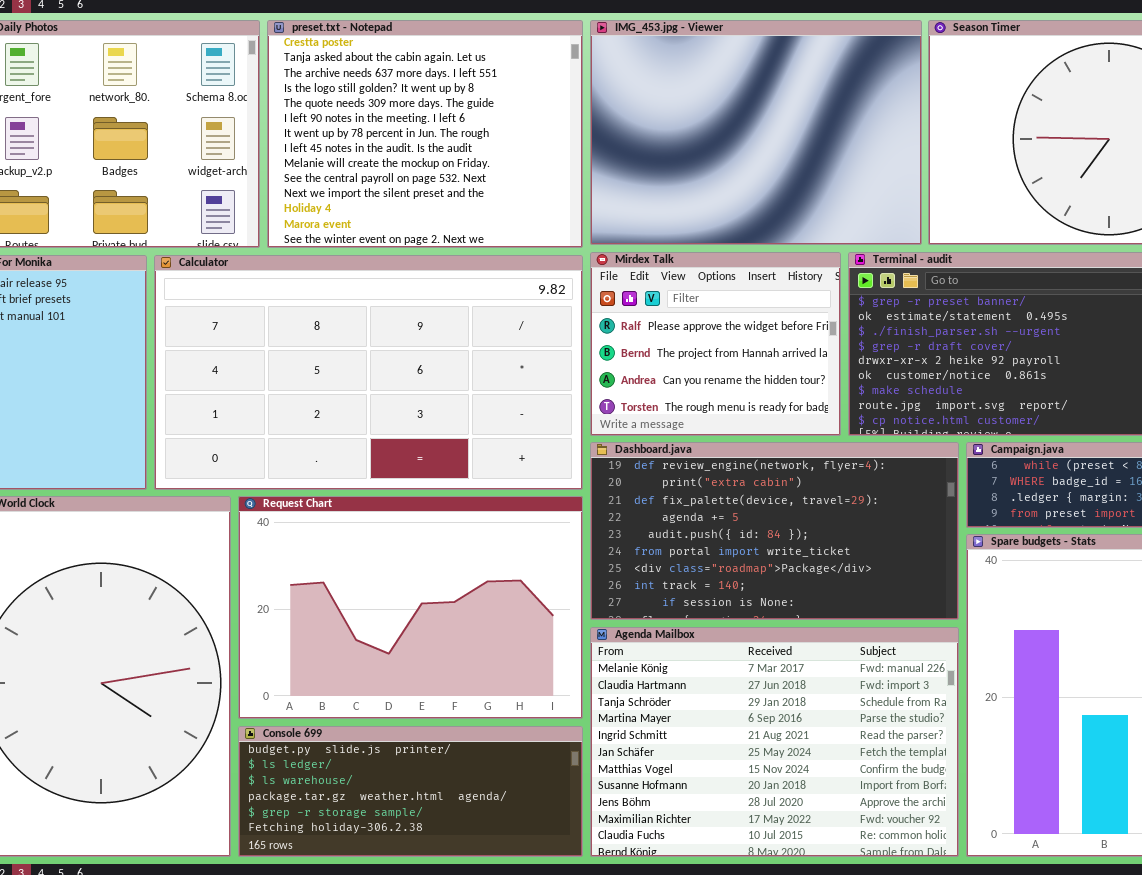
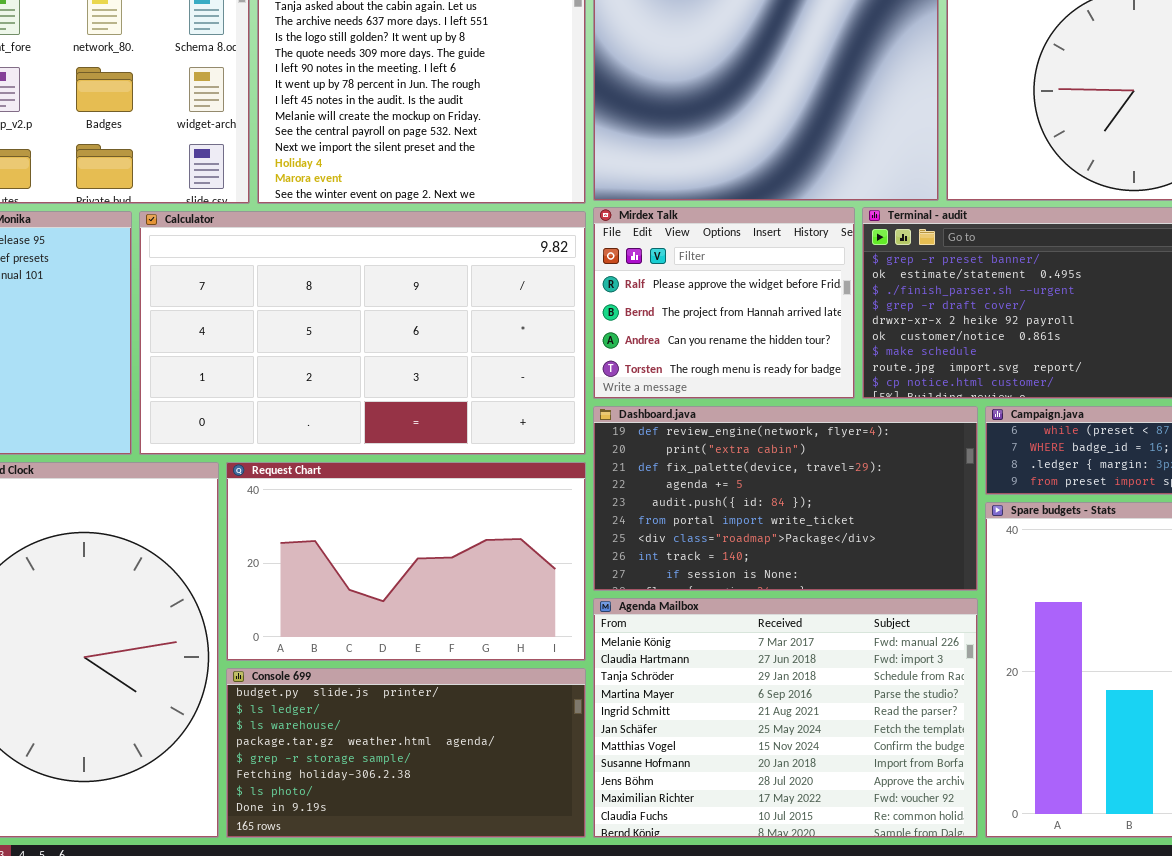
Request Chart: [238,496,583,719] -> [226,462,586,661], resized
Console 699: [238,726,583,857] -> [226,668,586,838], resized

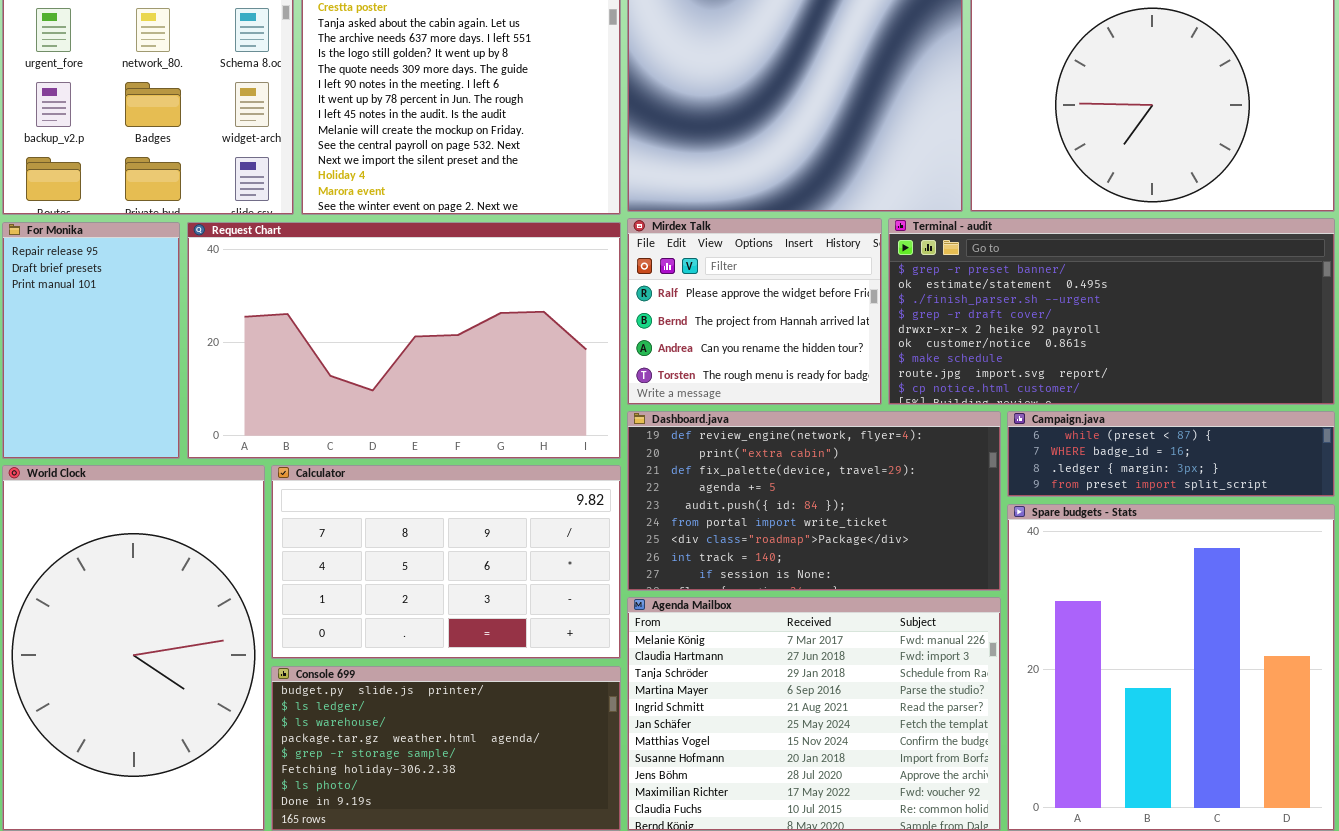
Calculator: [139,211,586,455] -> [271,465,621,659], moved, resized
Request Chart: [226,462,586,661] -> [187,222,621,459], moved, resized

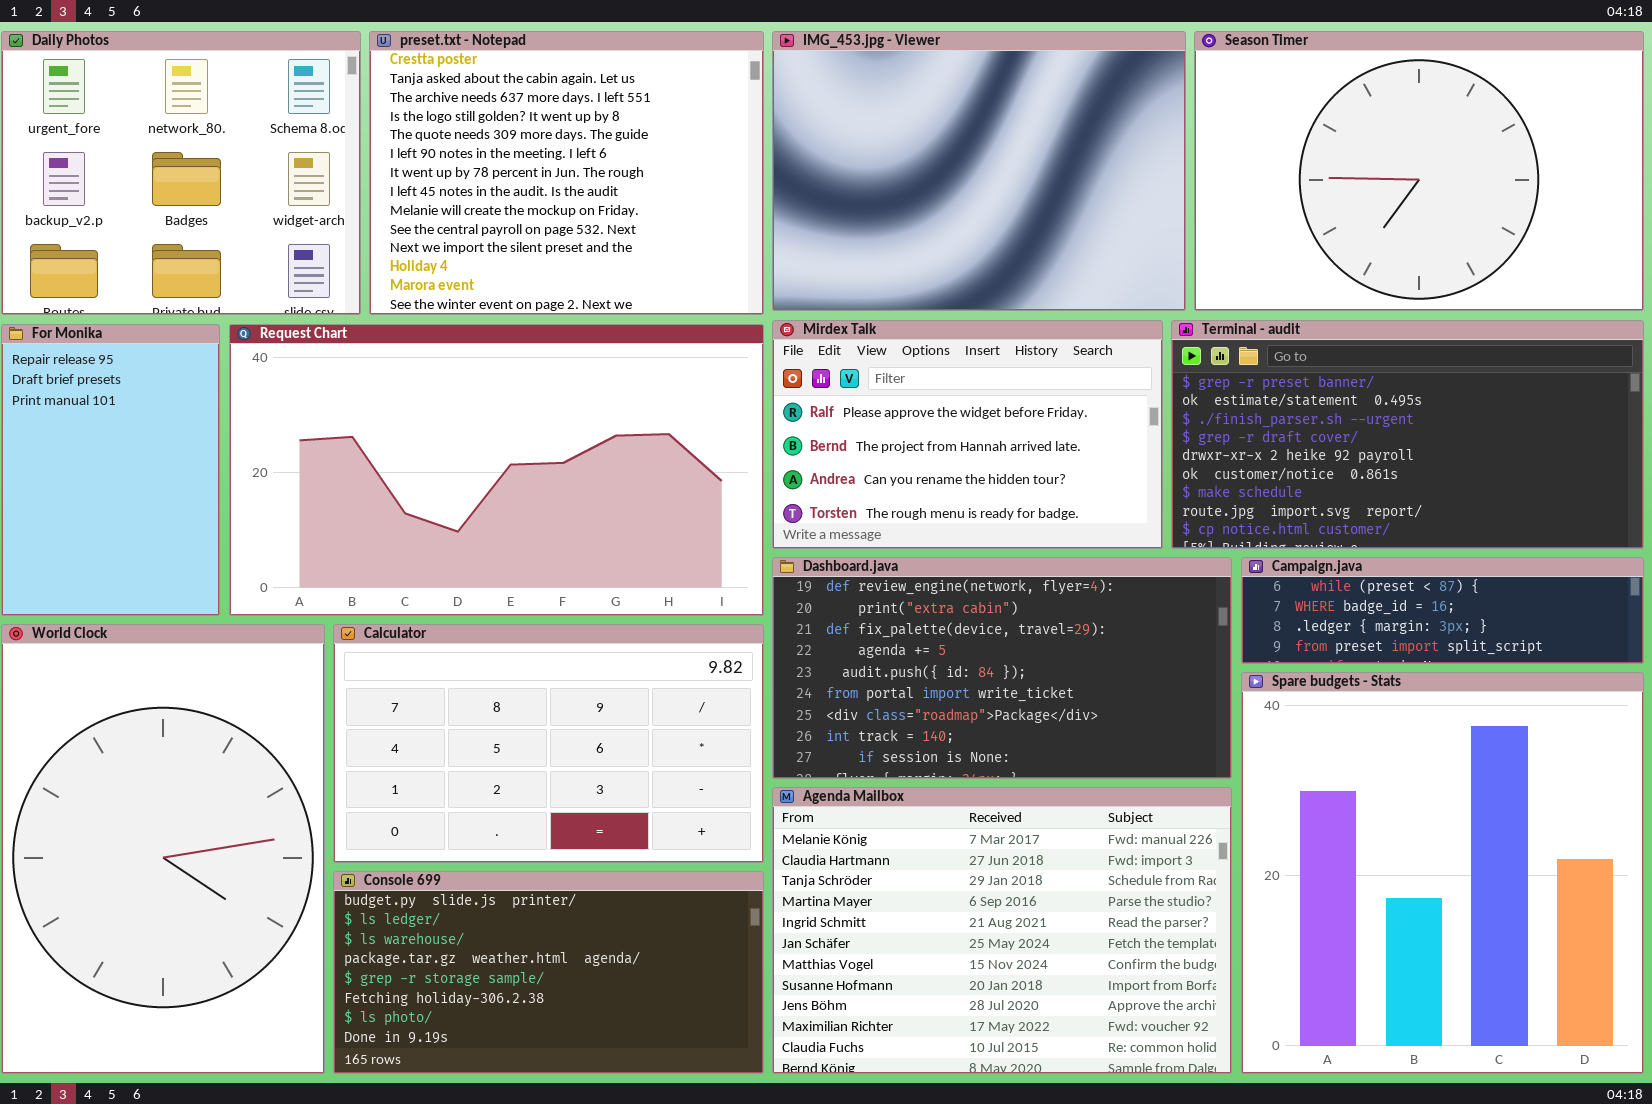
Mirdex Talk: [627,218,882,405] -> [772,320,1163,549], resized
Terminal - audit: [888,218,1335,405] -> [1171,320,1644,549], resized

